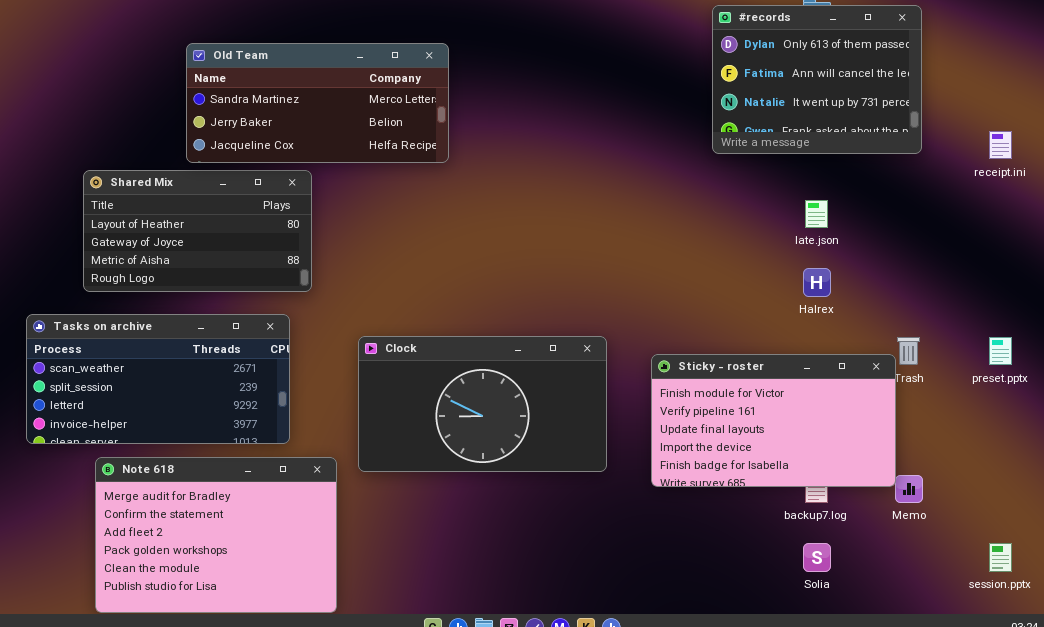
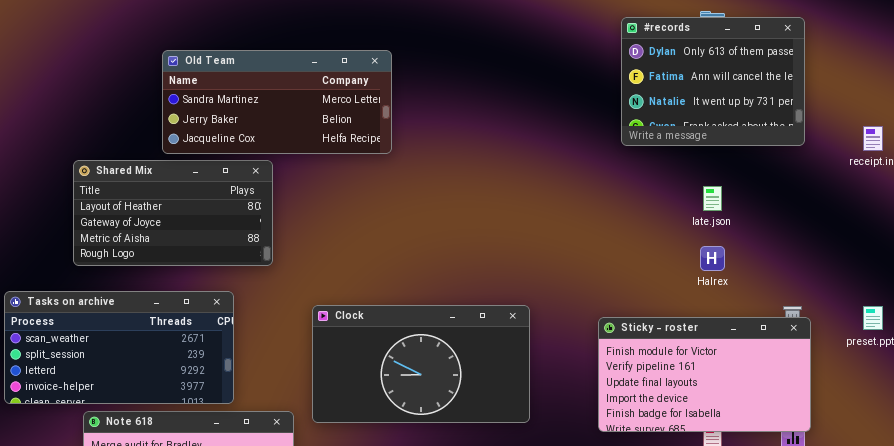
Tasks on archive: [26,314,290,444] -> [4,291,234,404], moved
Sticky - roster: [651,354,896,487] -> [598,317,811,432], moved

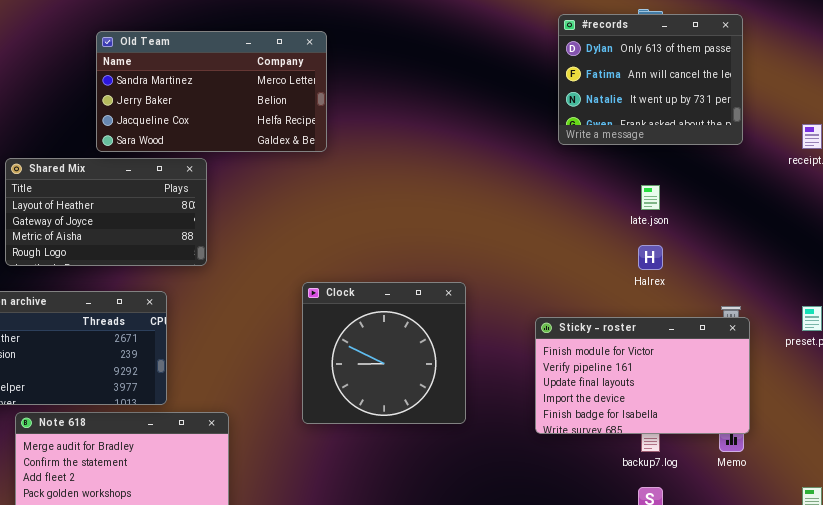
Old Team: [162,50,392,154] -> [96,31,327,152], resized
Clock: [312,305,530,423] -> [302,282,466,424], resized

